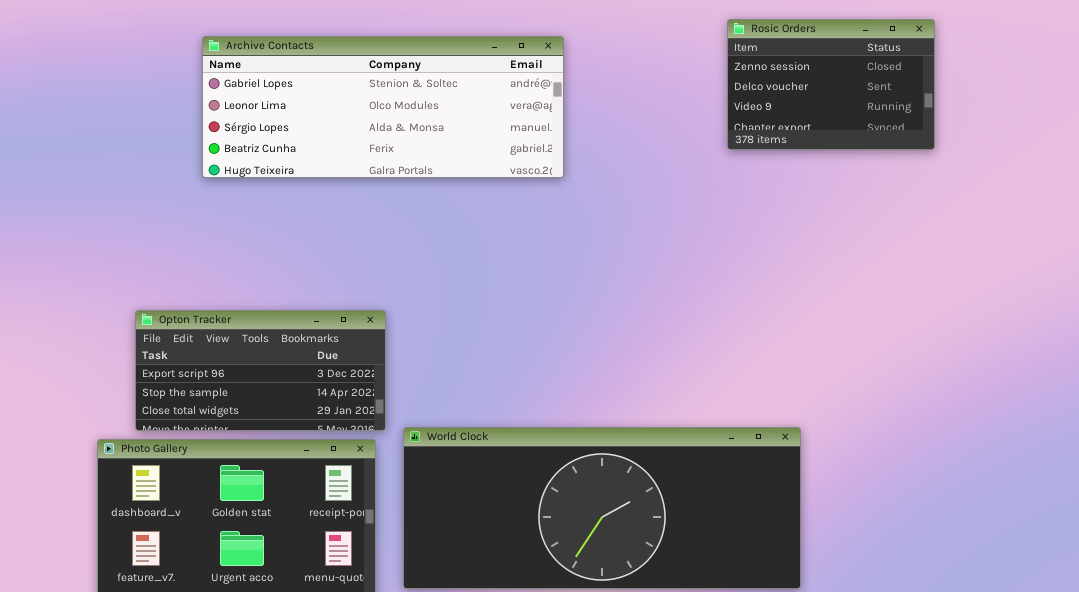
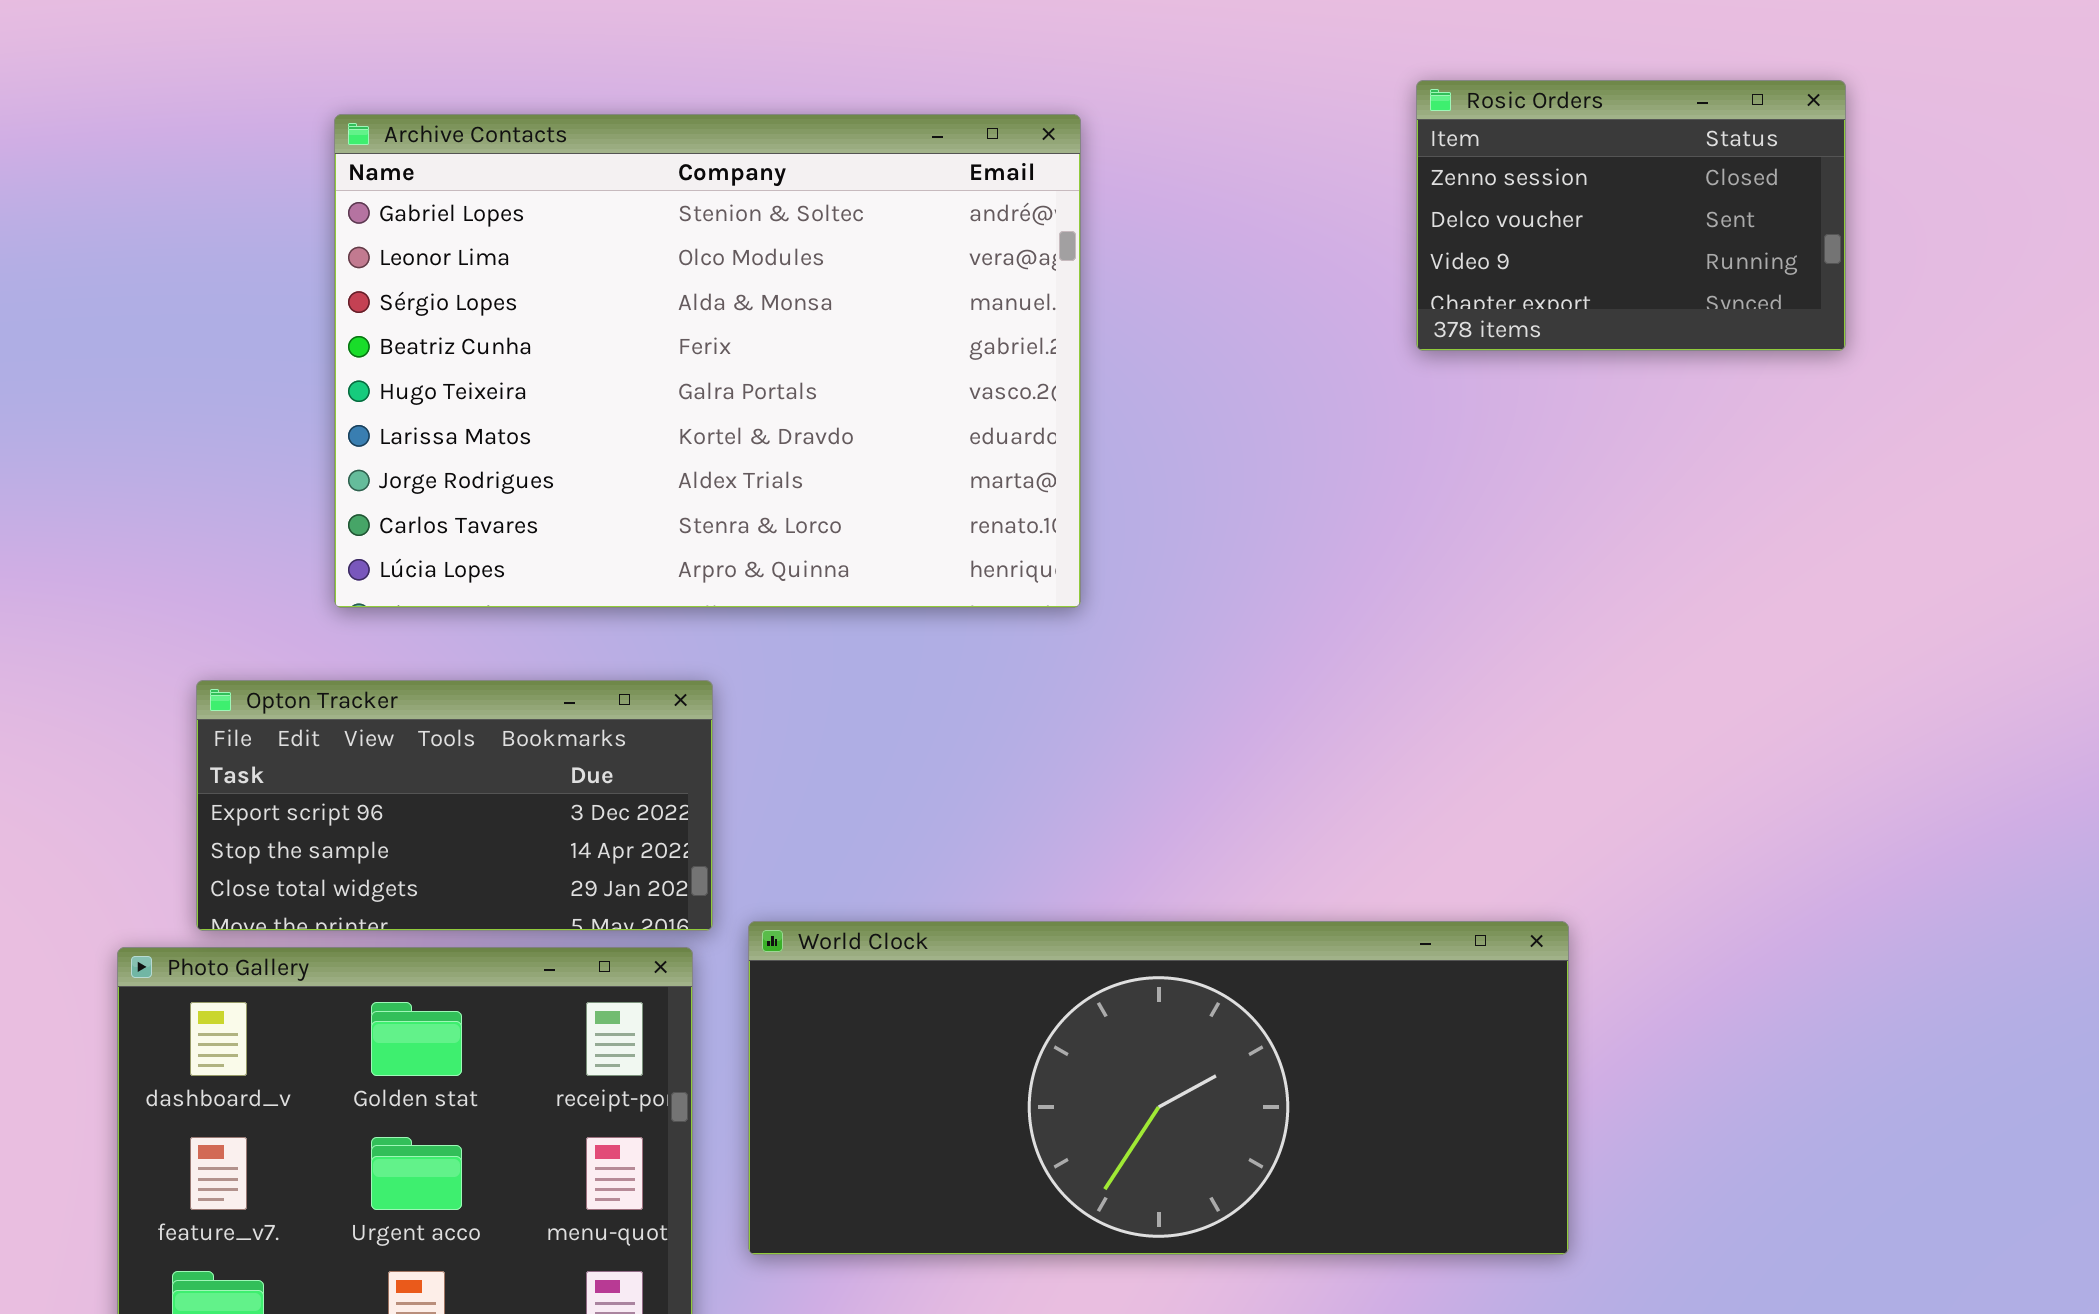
Archive Contacts: [202,36,564,178] -> [334,114,1081,608], resized

